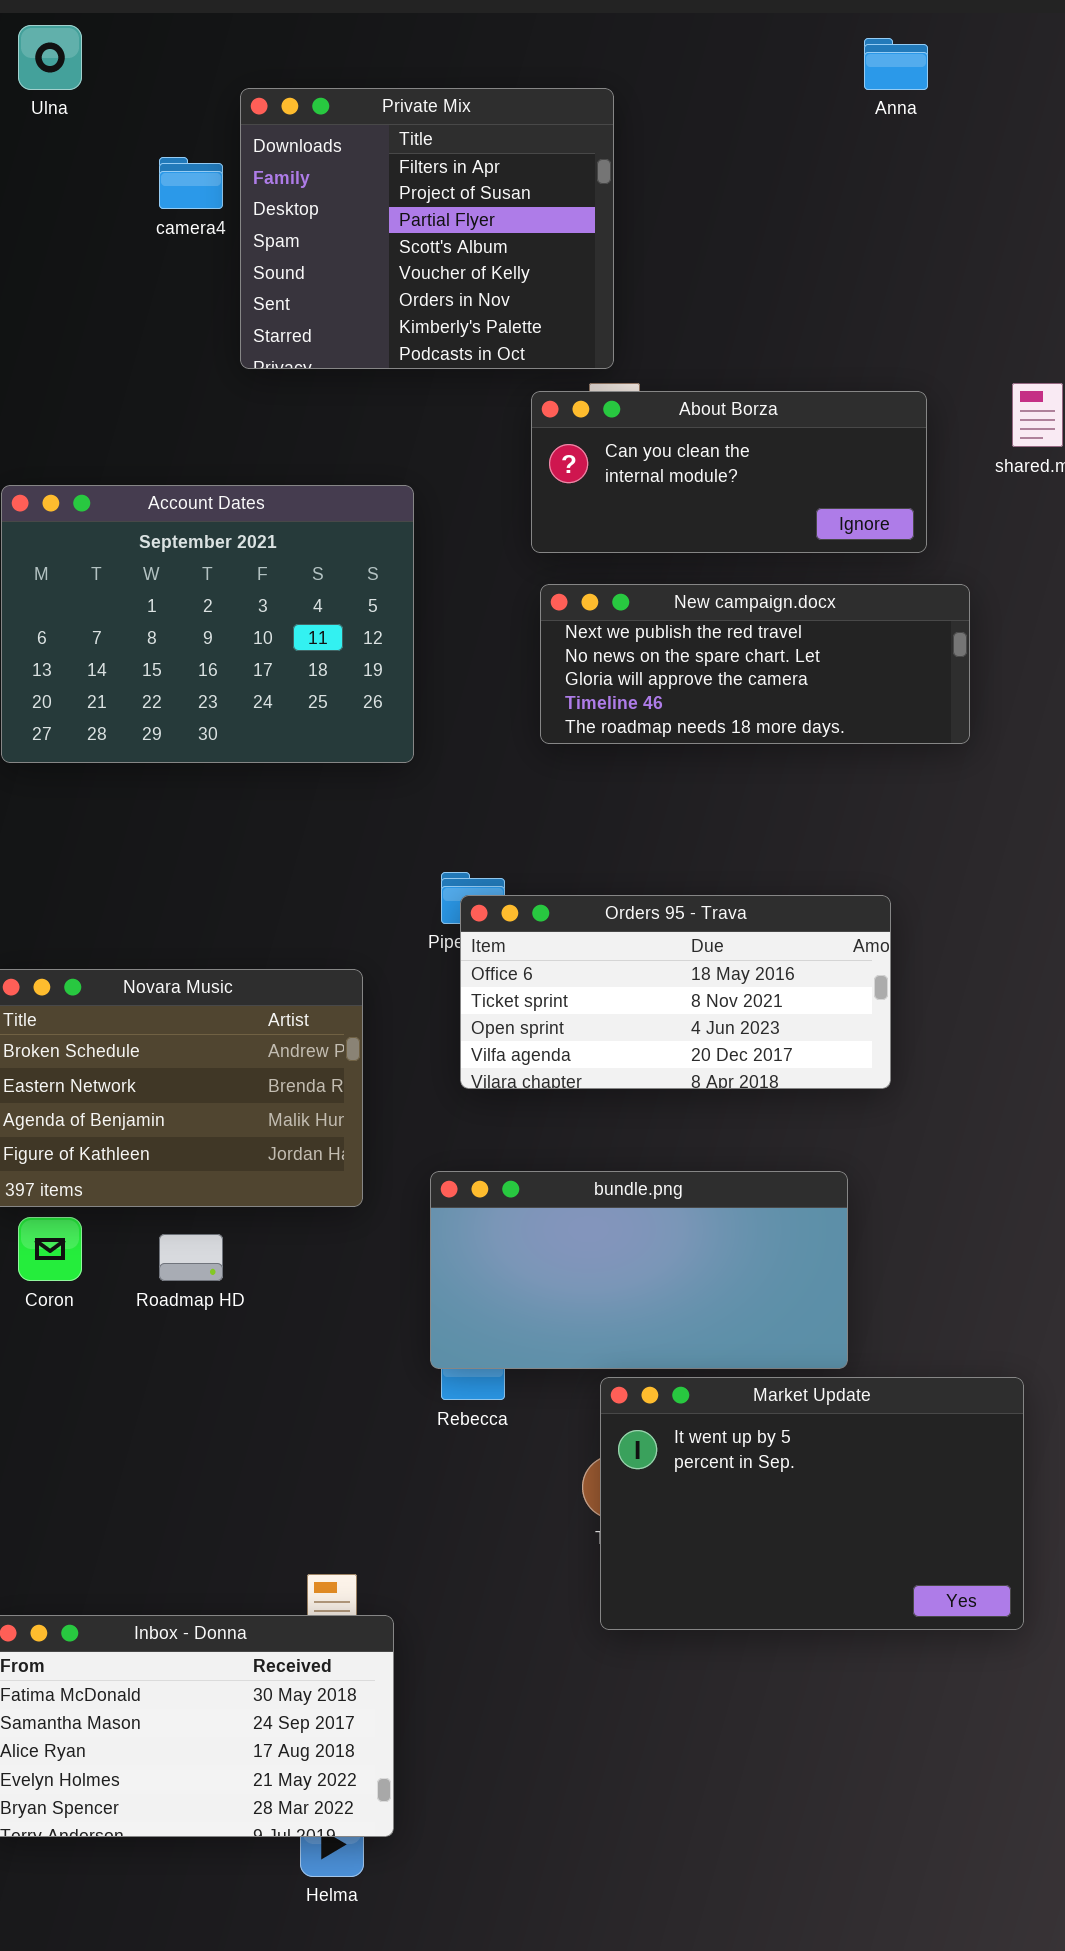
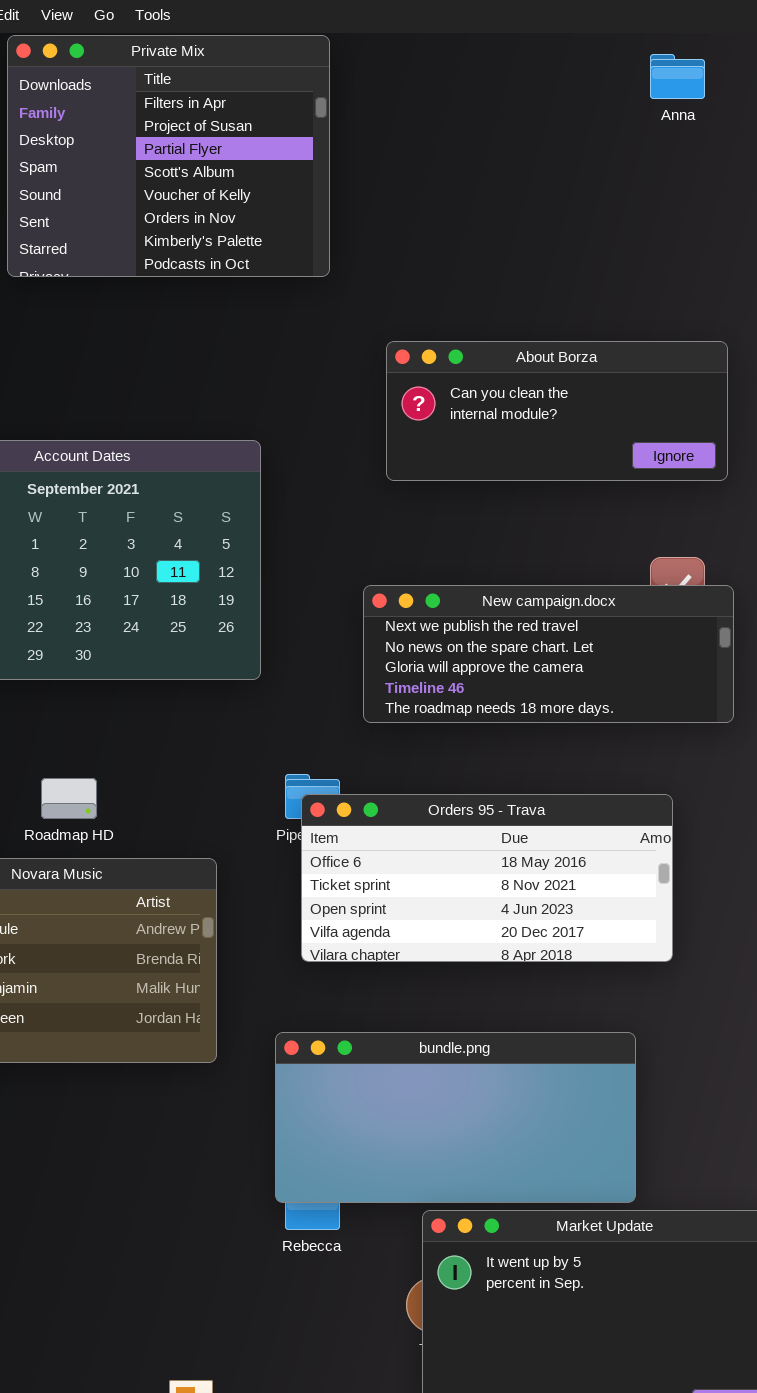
Private Mix: [240,88,614,369] -> [7,35,330,277], moved
About Borza: [531,391,927,553] -> [386,341,728,481], moved
New campaign.docx: [540,584,970,744] -> [363,585,734,723], moved
Roadmap HD: [159,1234,223,1281] -> [41,778,97,819], moved

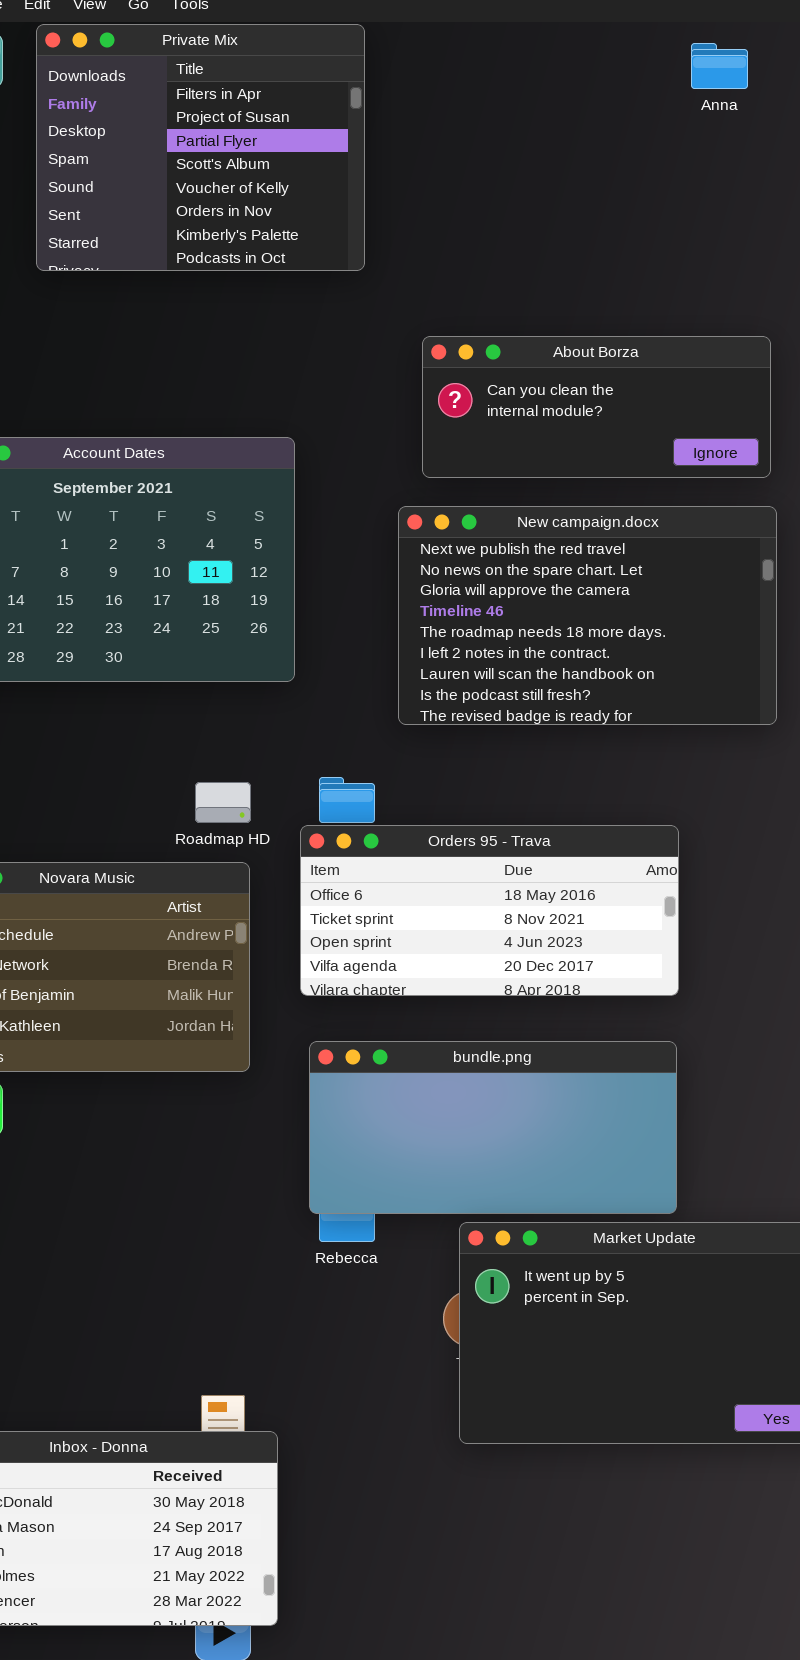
New campaign.docx: [363,585,734,723] -> [398,506,777,725], resized
Roadmap HD: [41,778,97,819] -> [195,782,251,823], moved
Orders 95 - Trava: [301,794,673,962] -> [300,825,679,996], moved

